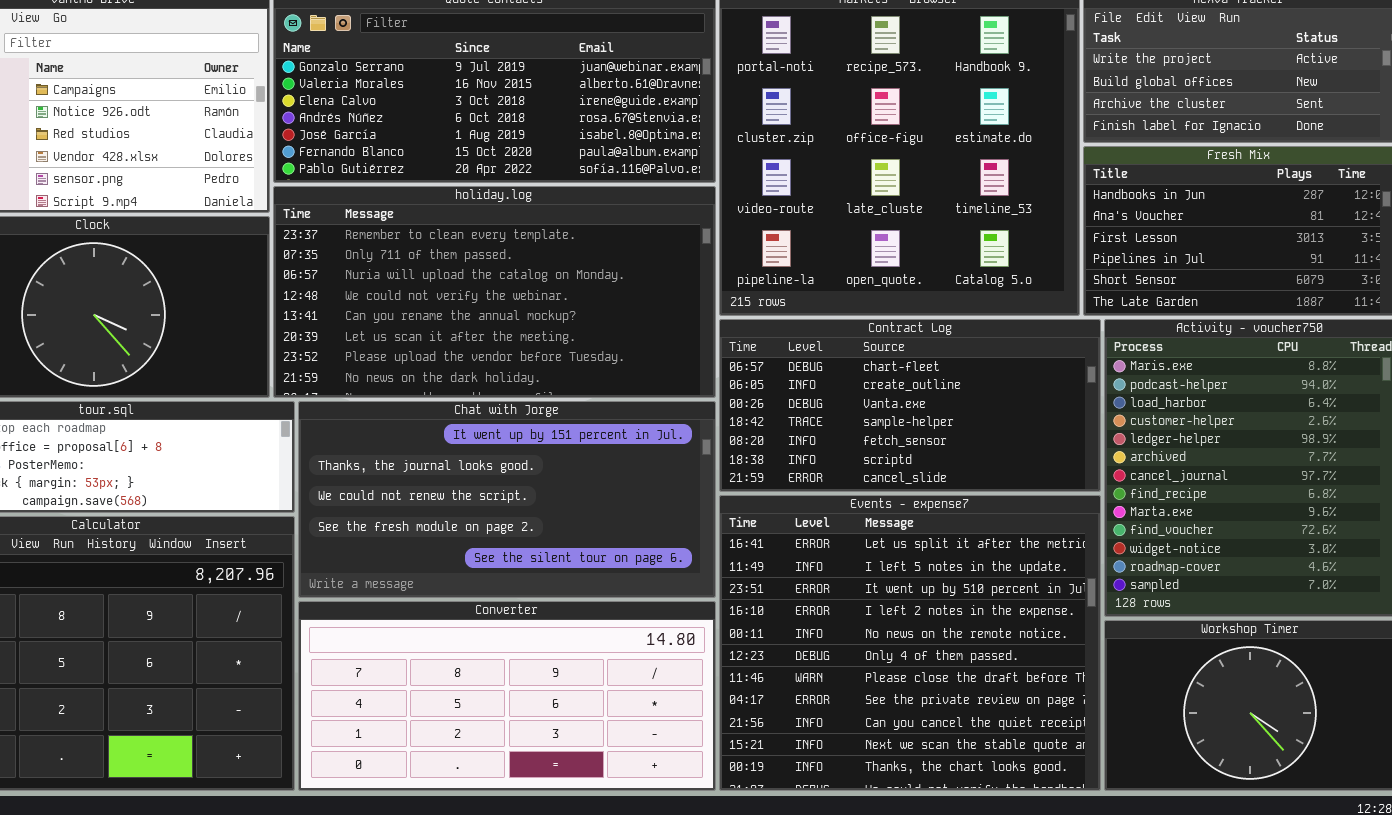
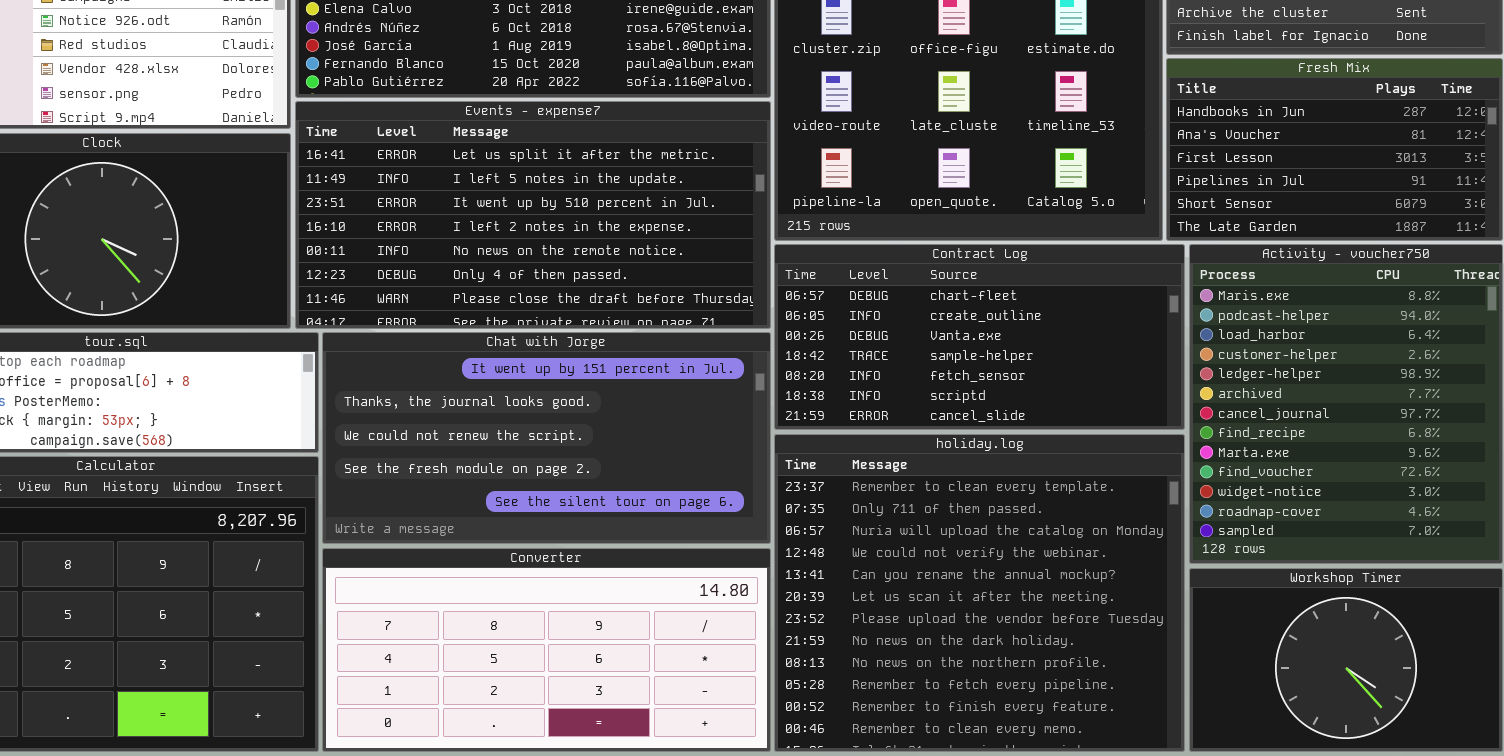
holiday.log: [273,186,716,398] -> [774,434,1185,752], moved, resized
Events - expense7: [719,495,1101,791] -> [295,101,771,329], moved, resized

